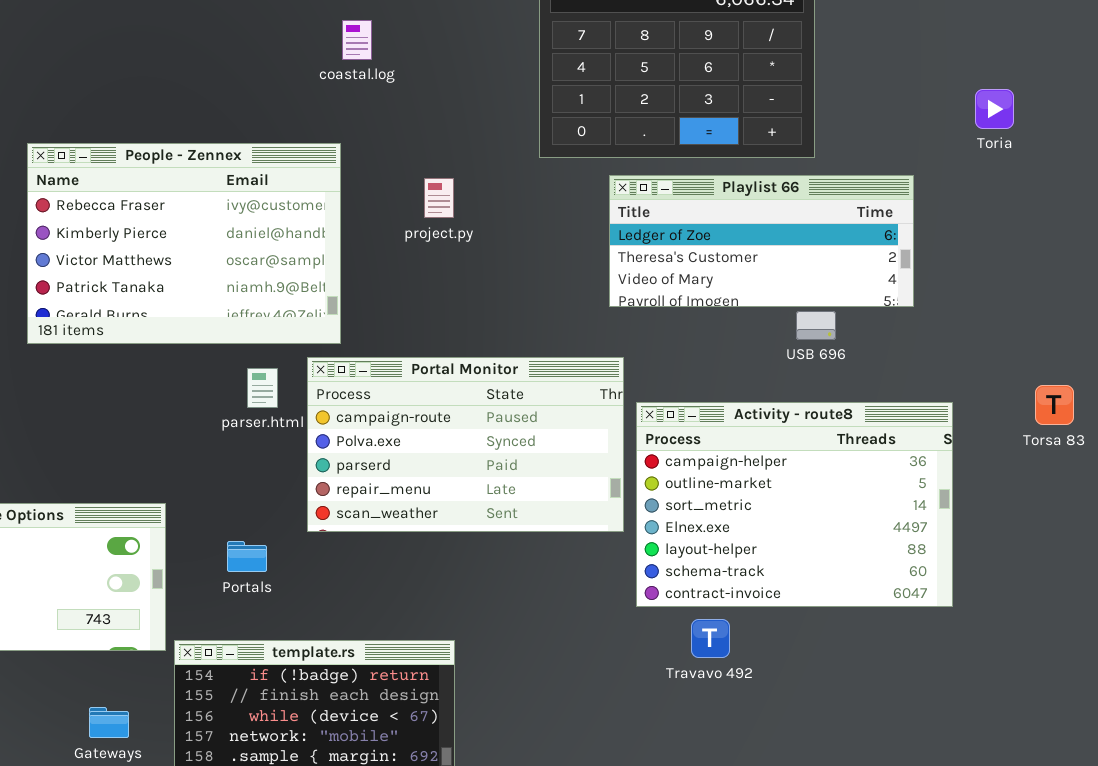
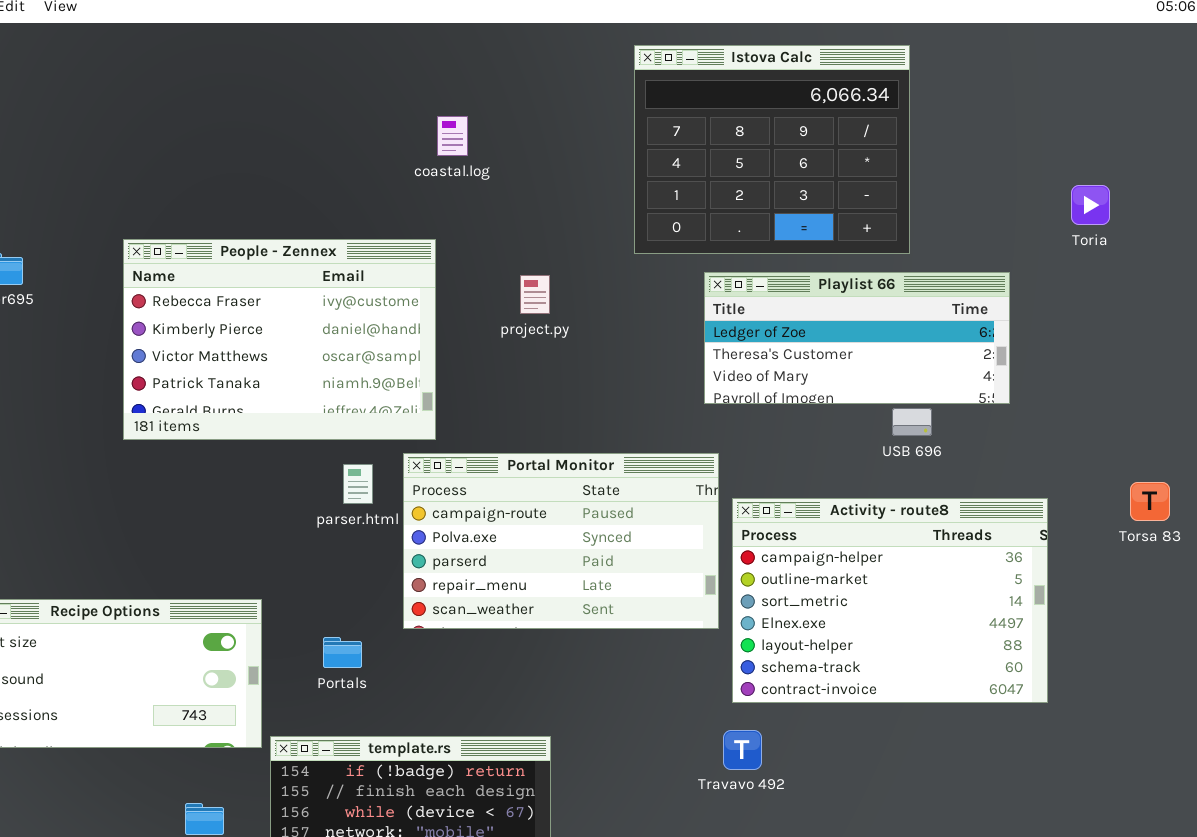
Travavo 492: [691,619,730,658] -> [723,730,762,770], moved

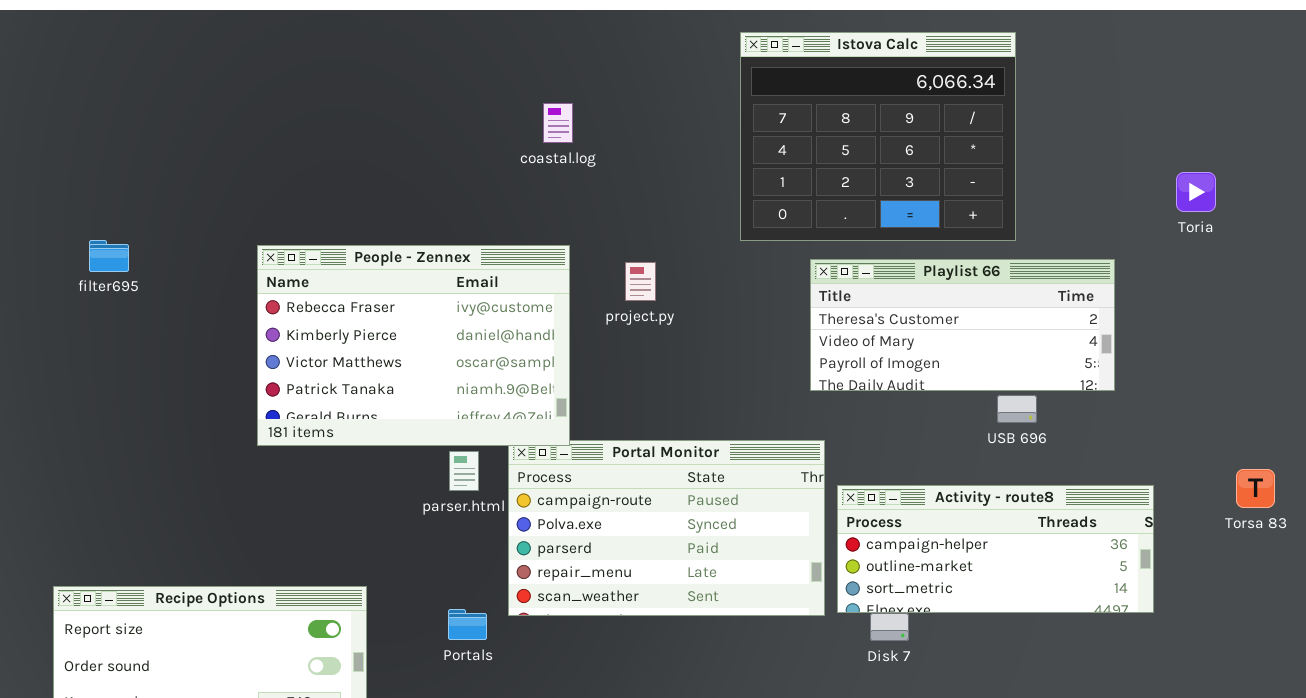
People - Zennex: [123,239,436,440] -> [257,245,570,446], moved
Playlist 66: [704,272,1010,404] -> [810,259,1115,391], scrolled down 1 row
Activity - route8: [732,498,1048,703] -> [837,485,1154,613], resized
Portals: [323,637,362,668] -> [448,609,487,640], moved

